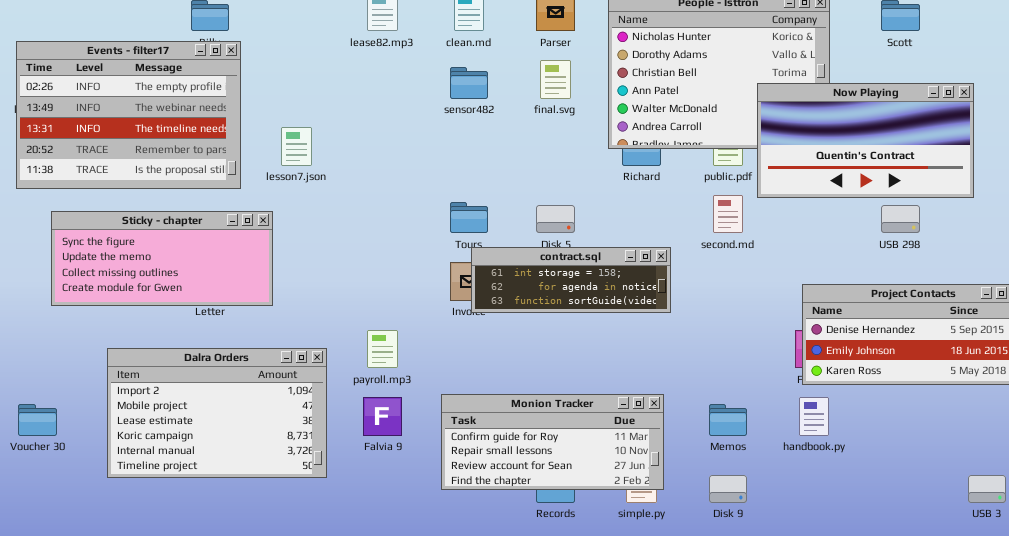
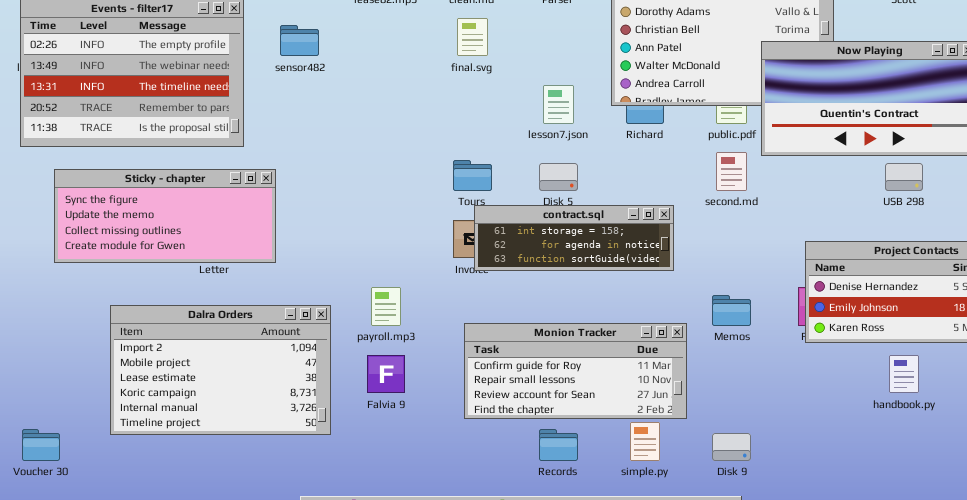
final.svg: [540,60,571,99] -> [457,18,488,56], moved
sensor482: [450,67,488,99] -> [280,25,319,56], moved
lesson7.json: [281,127,312,166] -> [543,85,574,124], moved
Monion Tracker: [441,394,664,490] -> [464,323,687,419], moved
handbook.py: [799,397,829,436] -> [889,355,919,393], moved
Voucher 30: [18,404,57,436] -> [22,429,60,461], moved
Memos: [709,404,747,436] -> [712,295,751,326], moved

